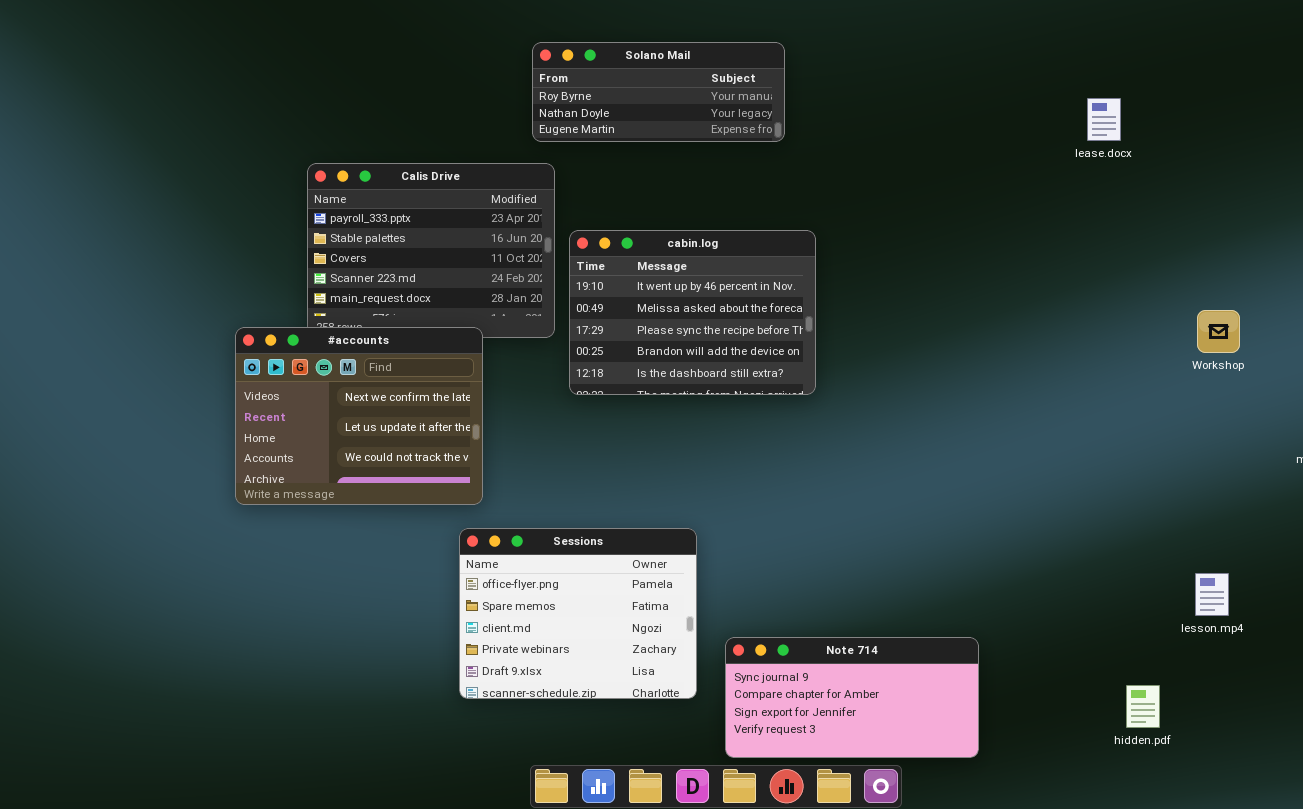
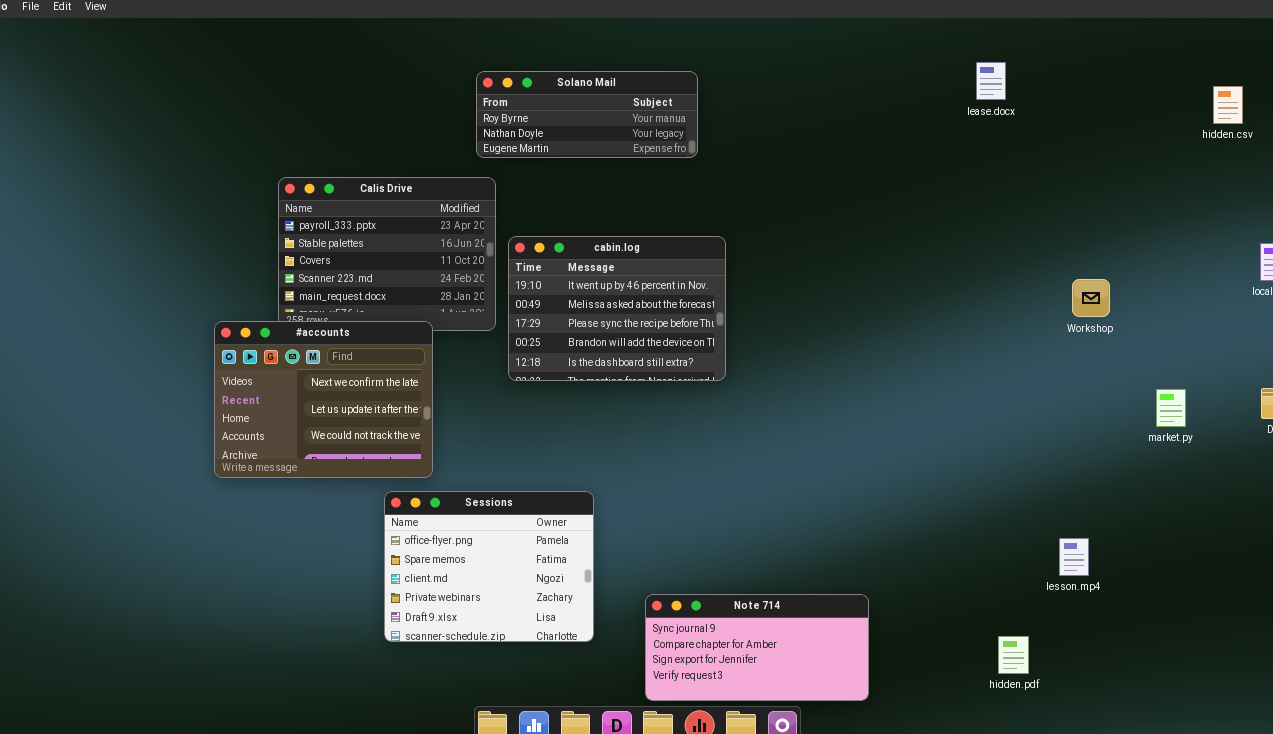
lease.docx: [1087,98,1121,141] -> [976,62,1006,100], moved
Workshop: [1197,310,1240,353] -> [1072,279,1110,317], moved
Sessions: [459,528,697,699] -> [384,491,594,642], moved

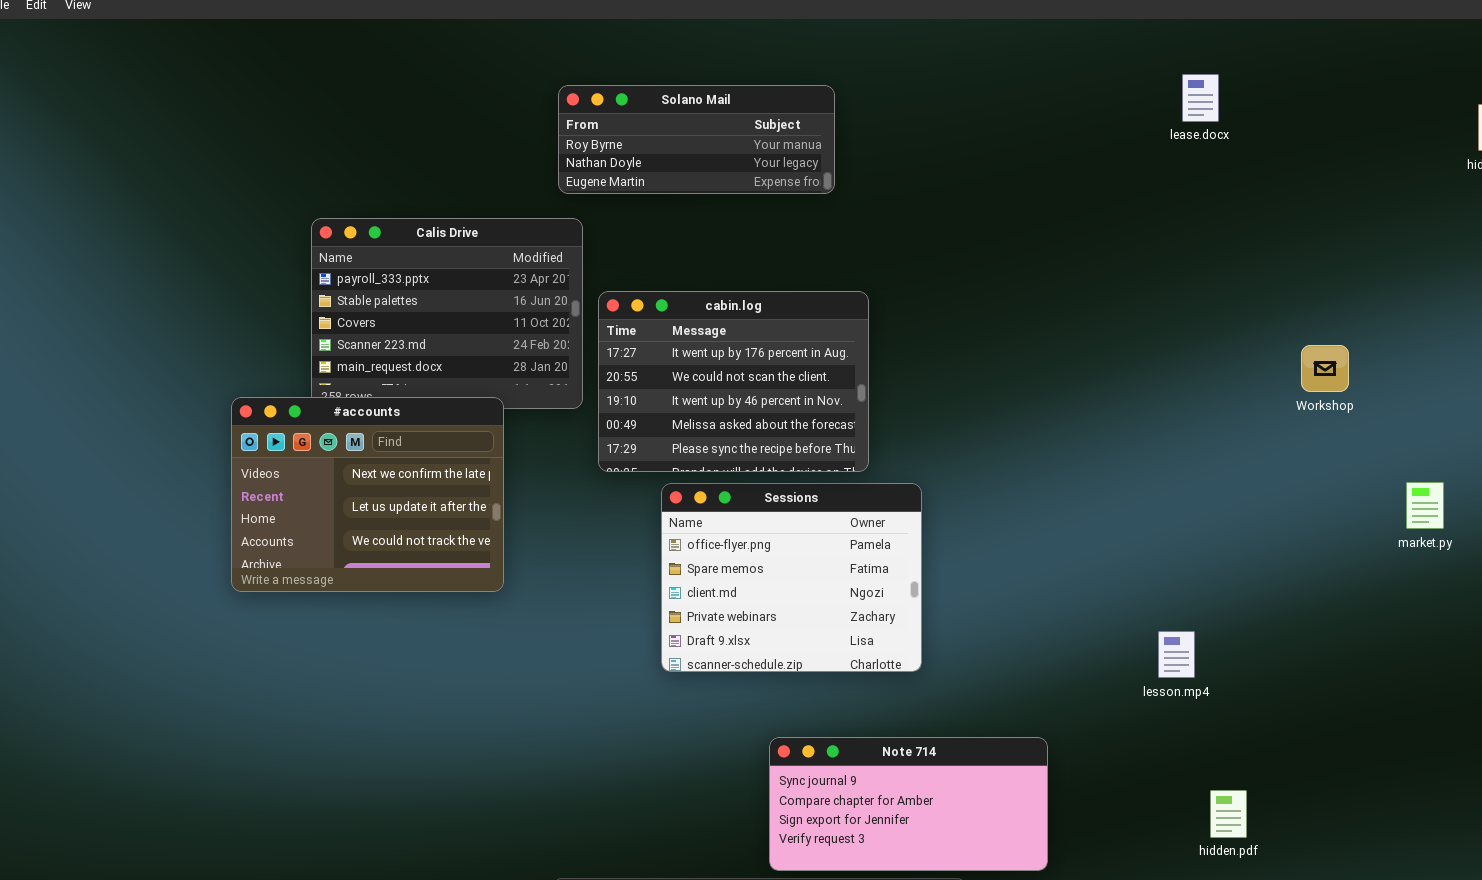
cabin.log: [508,236,726,381] -> [598,291,869,472], scrolled up 2 rows
Sessions: [384,491,594,642] -> [661,483,922,672], moved
lesson.mp4: [1059,538,1089,576] -> [1158,631,1195,678], moved

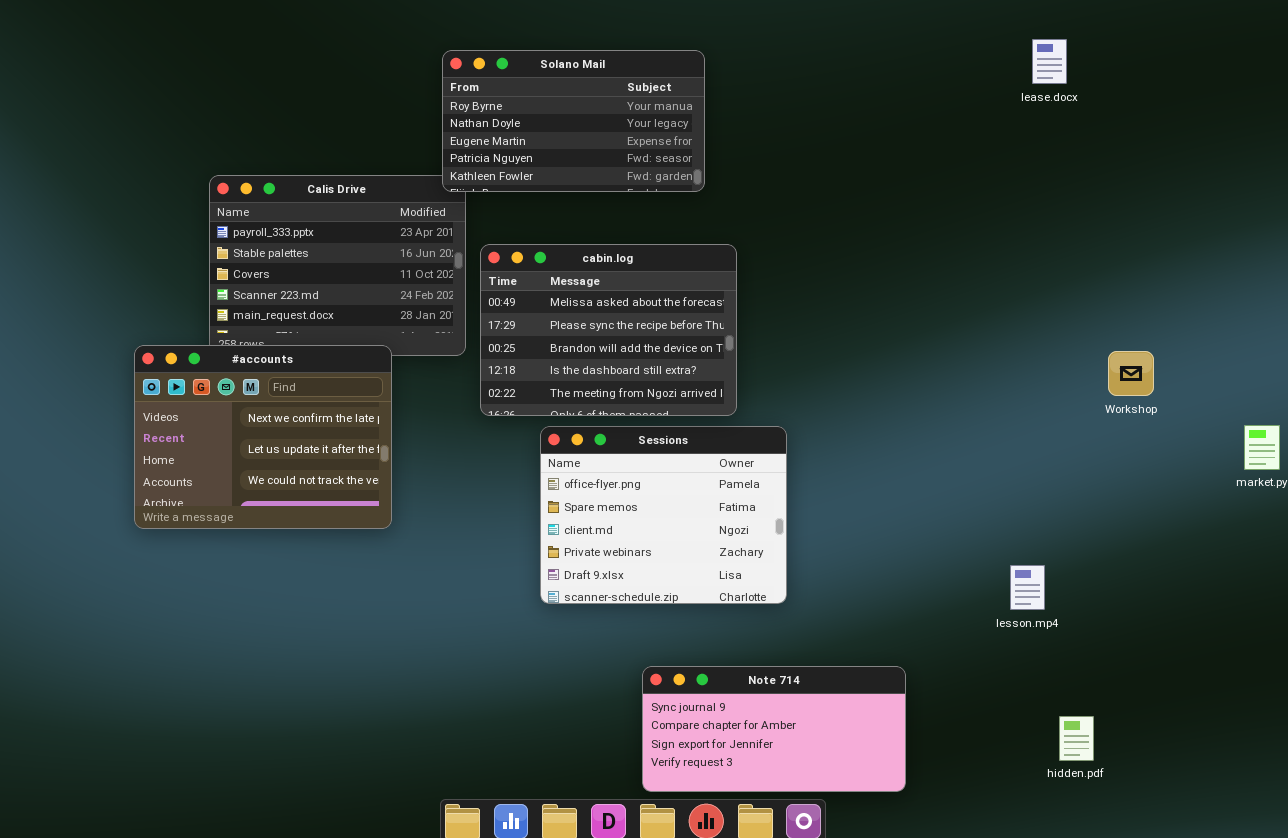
Solano Mail: [558,85,835,194] -> [442,50,705,192], resized
cabin.log: [598,291,869,472] -> [480,244,737,416], scrolled down 3 rows
Workshop: [1301,345,1349,392] -> [1108,351,1154,396], moved

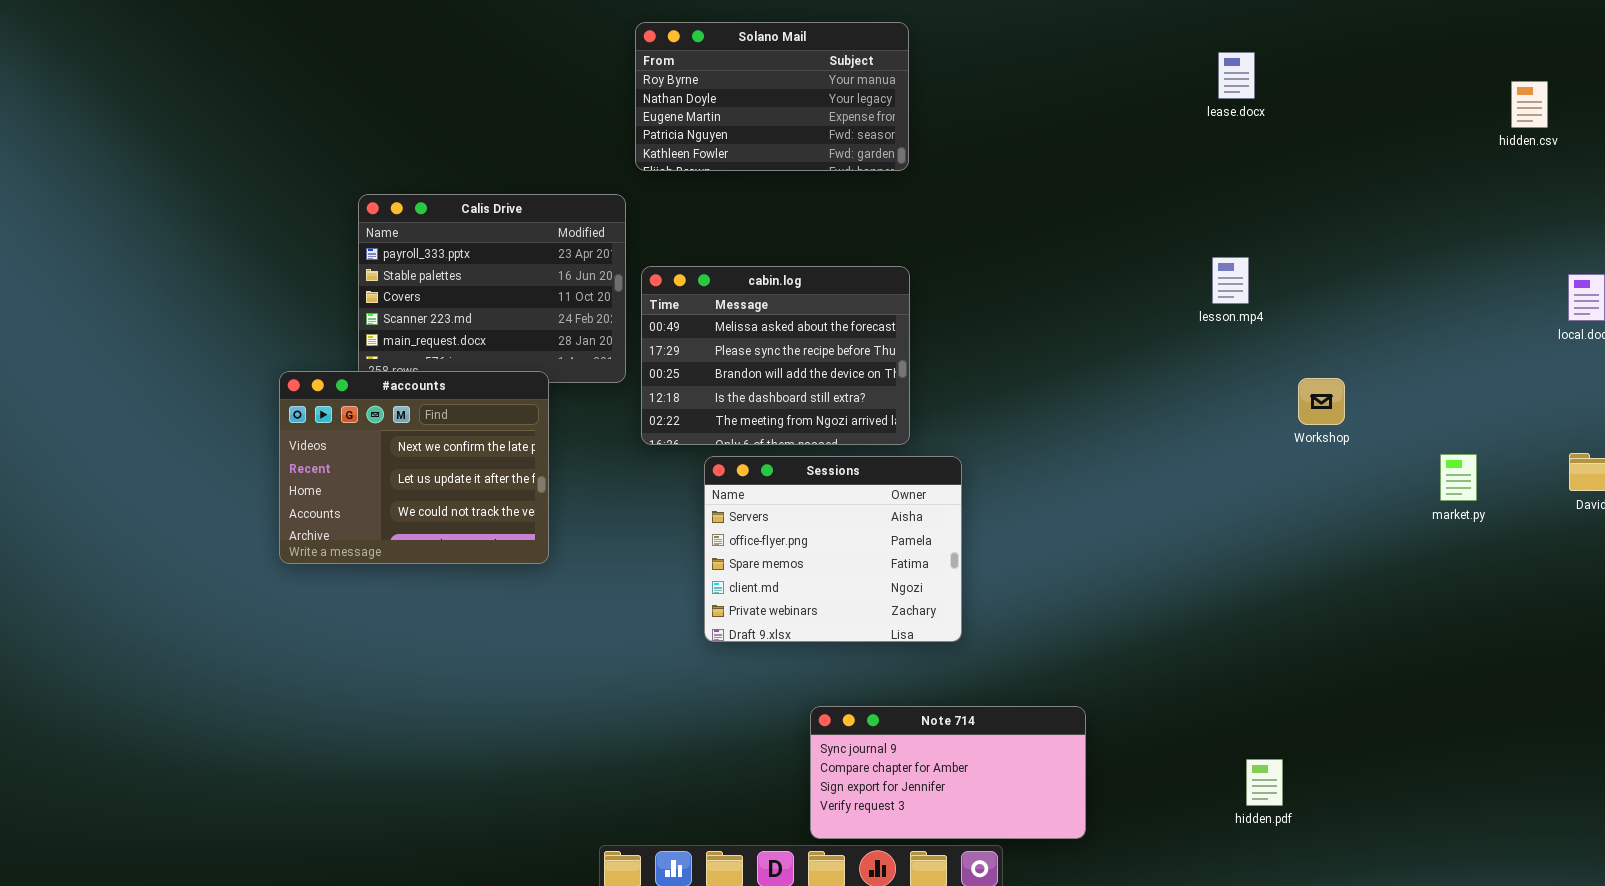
Solano Mail: [442,50,705,192] -> [635,22,909,171], moved
Sessions: [540,426,787,604] -> [704,456,962,642], scrolled up 1 row
lesson.mp4: [1010,565,1045,610] -> [1212,257,1249,304], moved

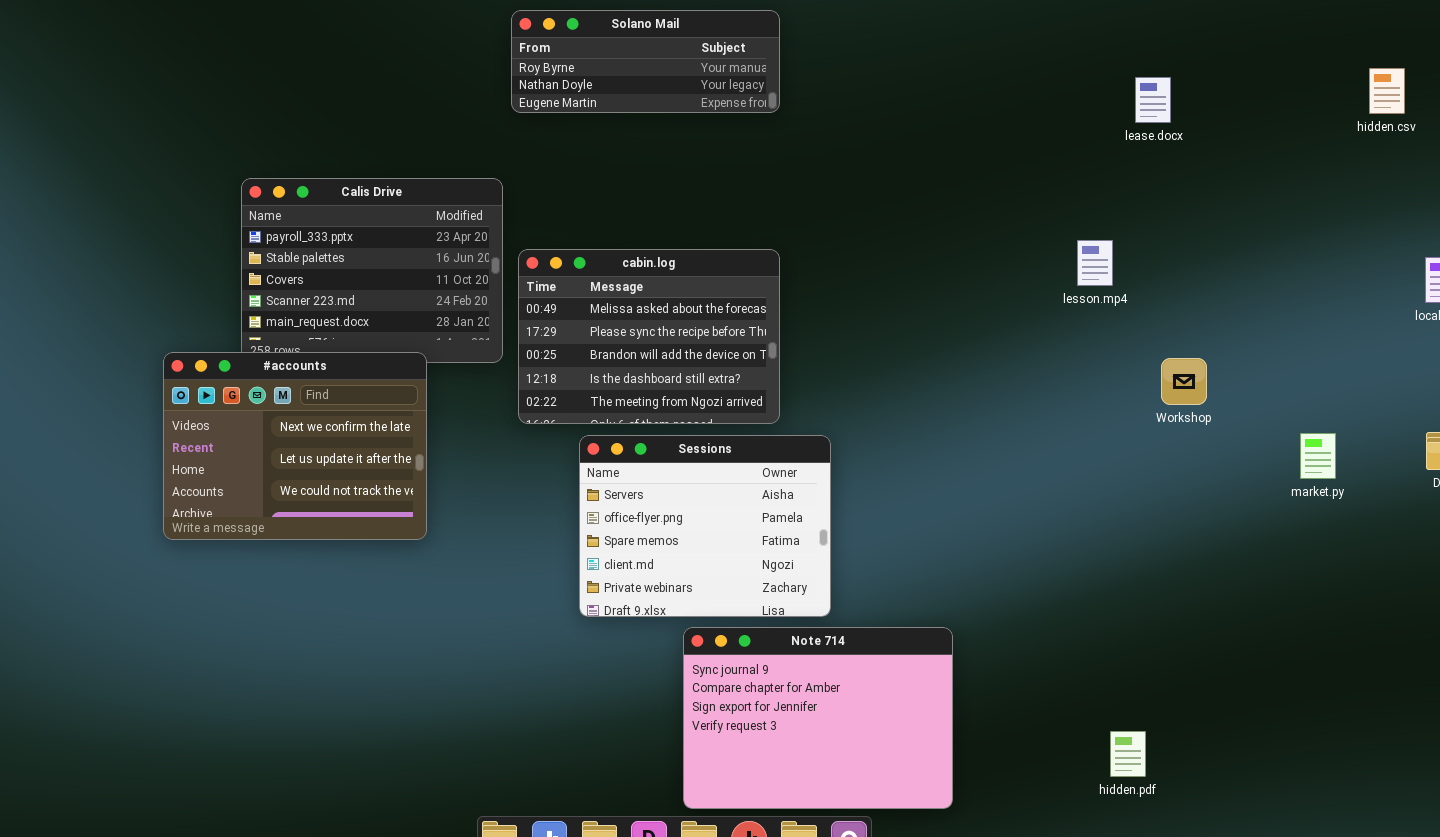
Solano Mail: [635,22,909,171] -> [511,10,780,113], resized
lease.docx: [1218,52,1255,99] -> [1135,77,1171,123], moved
Note 714: [810,706,1086,839] -> [683,627,953,809], resized

